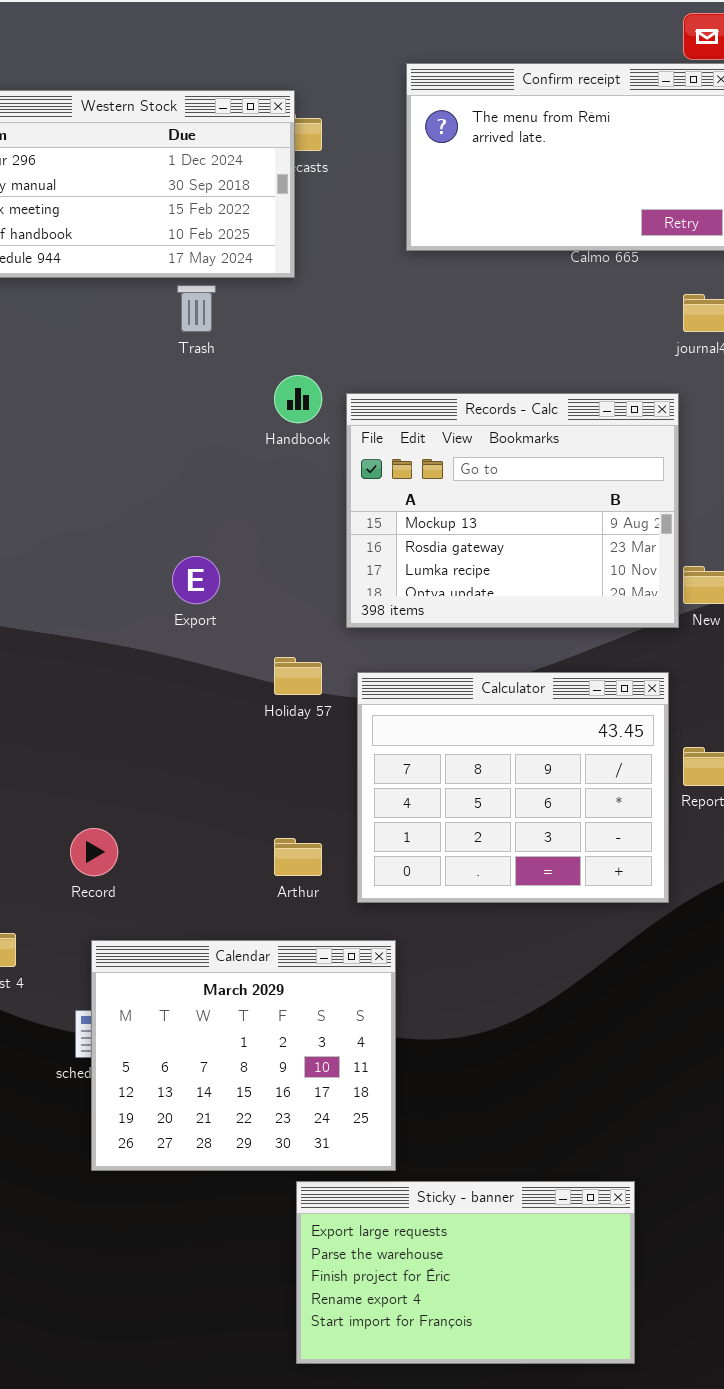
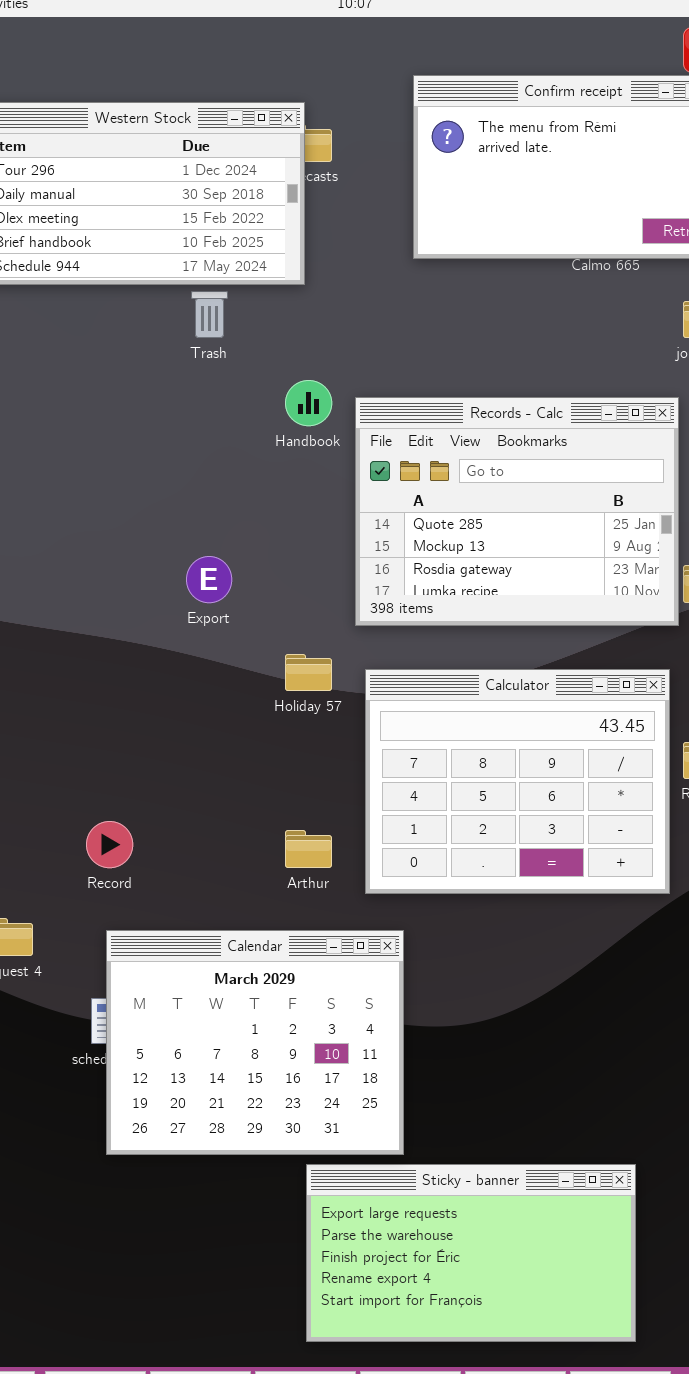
Records - Calc: [346,393,679,628] -> [355,397,679,626], scrolled up 1 row

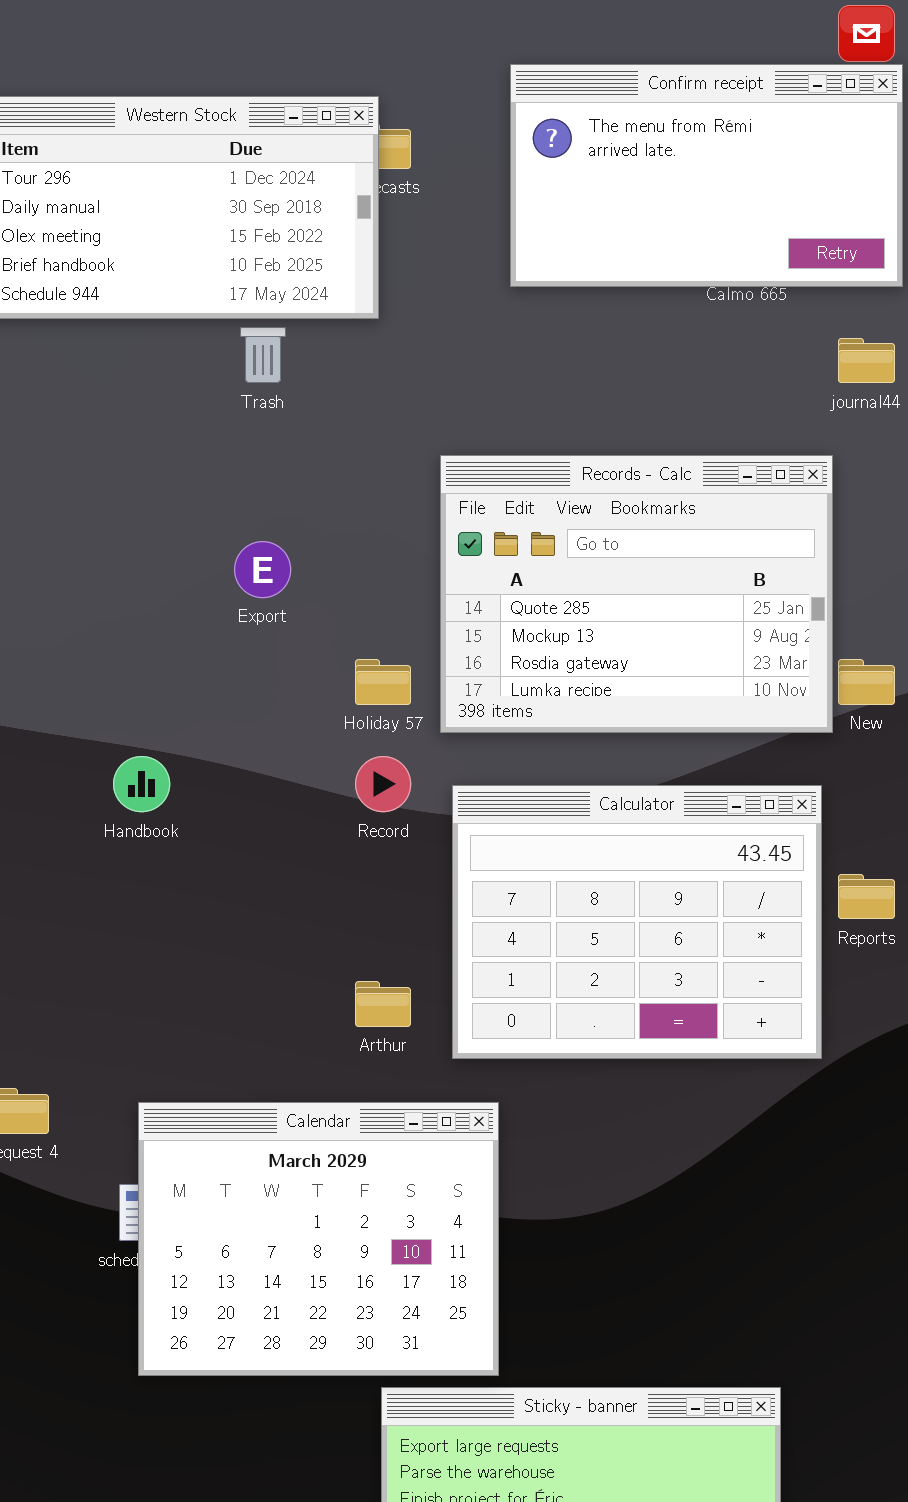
Handbook: [285,380,332,426] -> [113,756,170,812], moved
Export: [186,556,232,603] -> [234,541,291,598], moved
Holiday 57: [285,654,332,691] -> [355,659,411,705], moved
Record: [86,821,133,868] -> [355,756,411,812], moved

